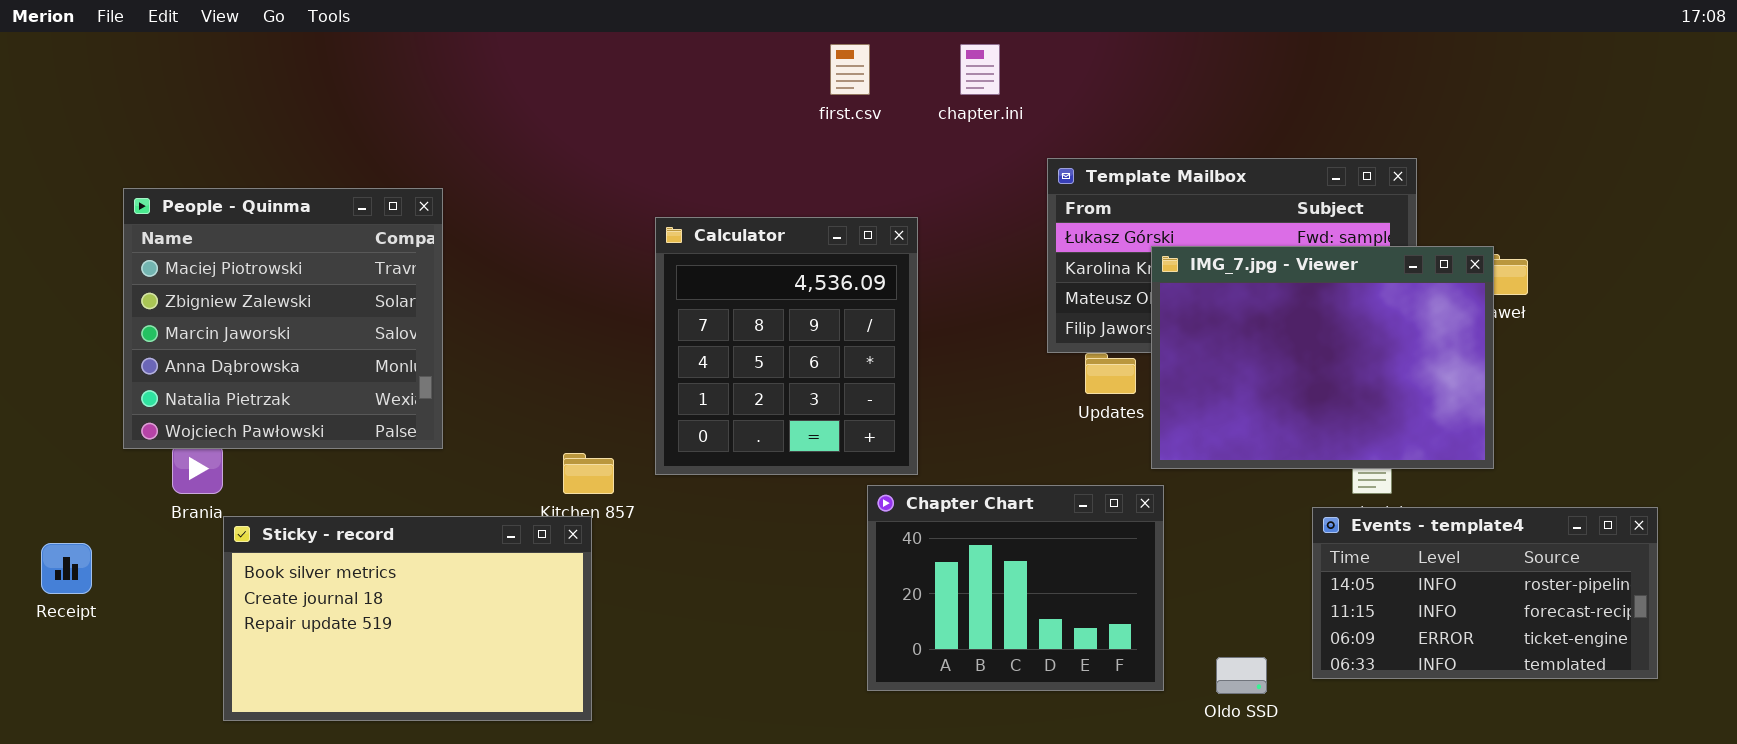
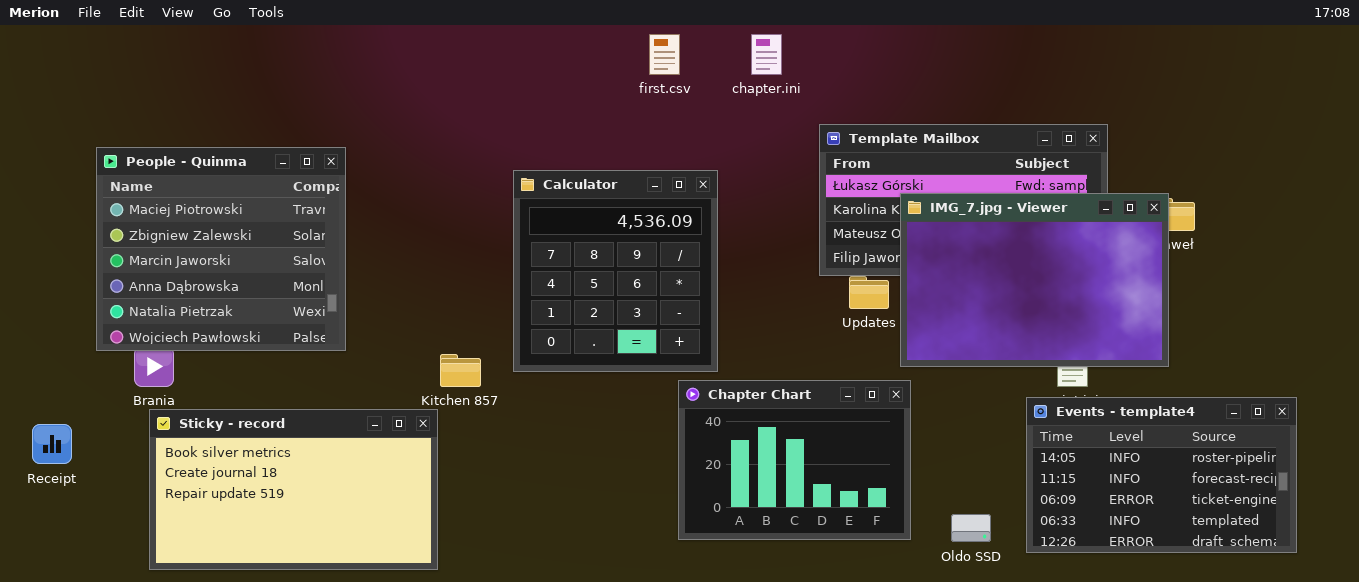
Events - template4: [1312,507,1658,679] -> [1026,397,1297,553], resized
Sticky - record: [223,516,592,721] -> [149,409,438,570], moved

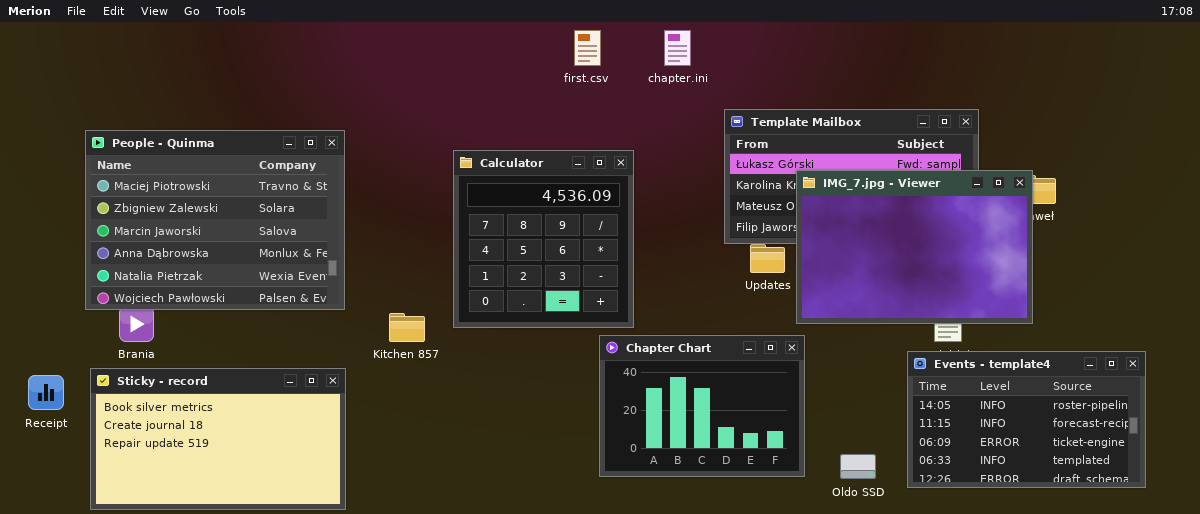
People - Quinma: [96,147,346,351] -> [85,130,345,310], resized
Sticky - record: [149,409,438,570] -> [90,368,346,510], moved

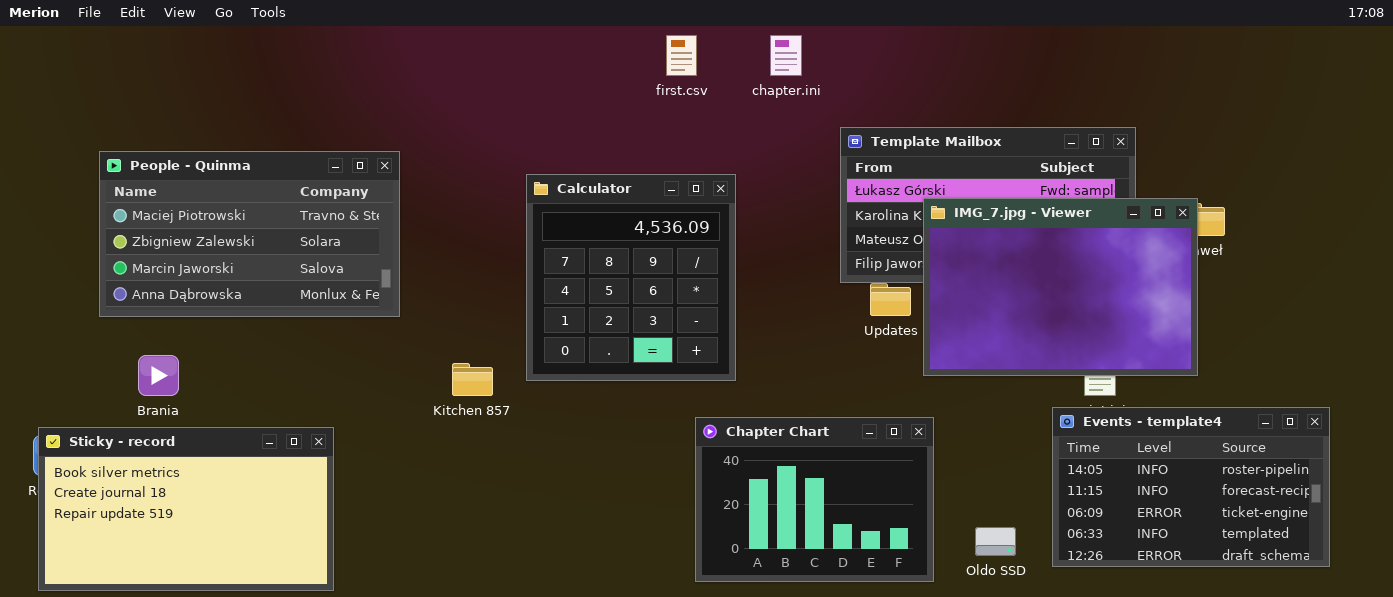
People - Quinma: [85,130,345,310] -> [99,151,400,317], resized
Chapter Chart: [599,335,805,477] -> [695,417,934,582], moved
Sticky - record: [90,368,346,510] -> [38,427,334,591], moved

